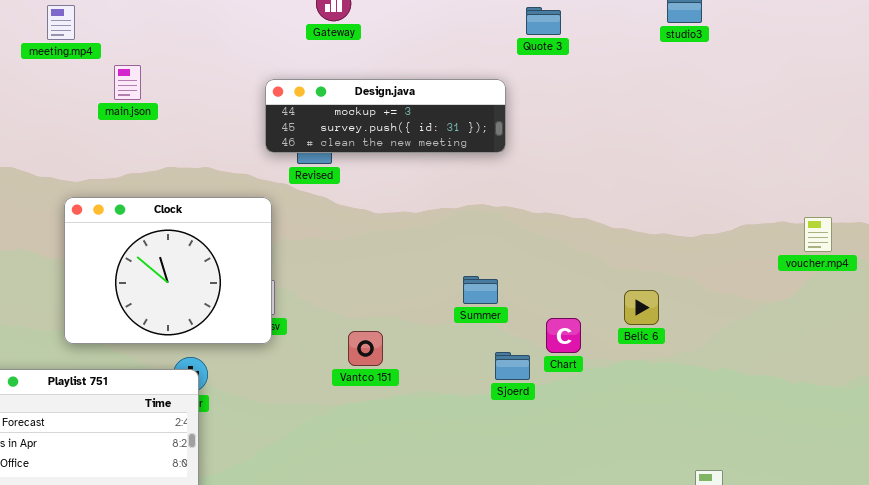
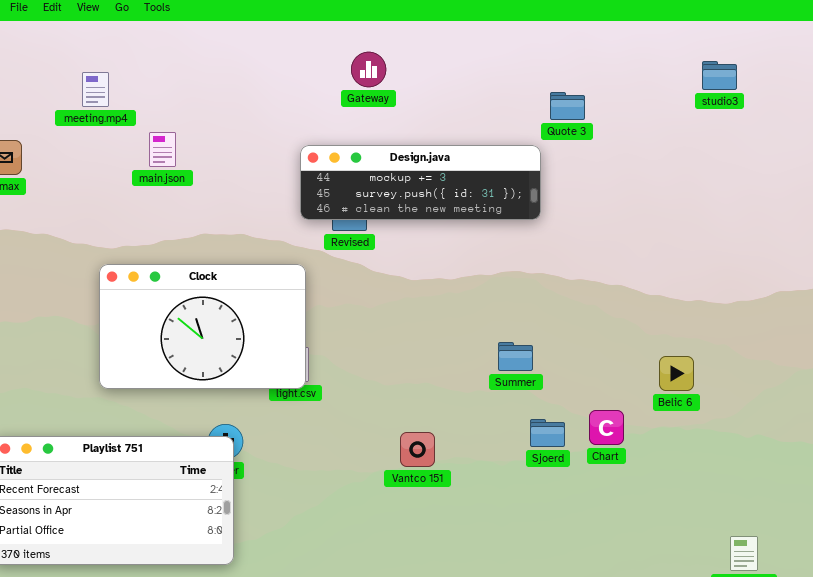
Quote 3: [526,7,561,35] -> [550,92,585,120], moved
Clock: [64,197,272,344] -> [99,264,306,389], resized
Chart: [546,318,581,353] -> [589,410,624,445], moved
Vantco 151: [348,331,383,366] -> [400,432,435,467], moved

